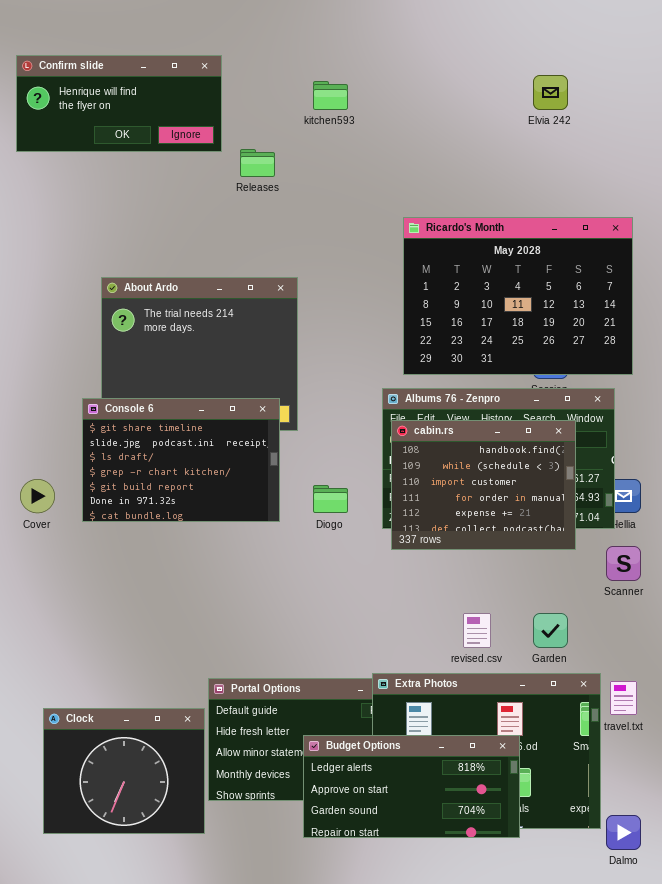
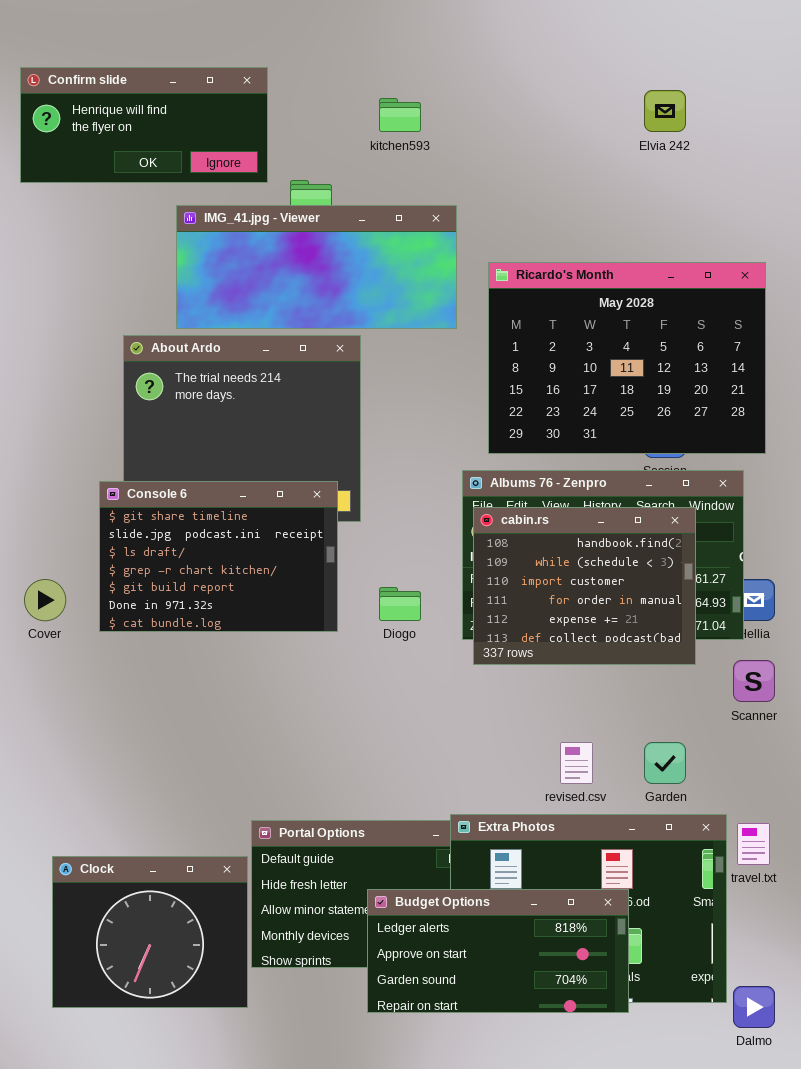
IMG_41.jpg - Viewer: none -> [176,205,457,329], opened

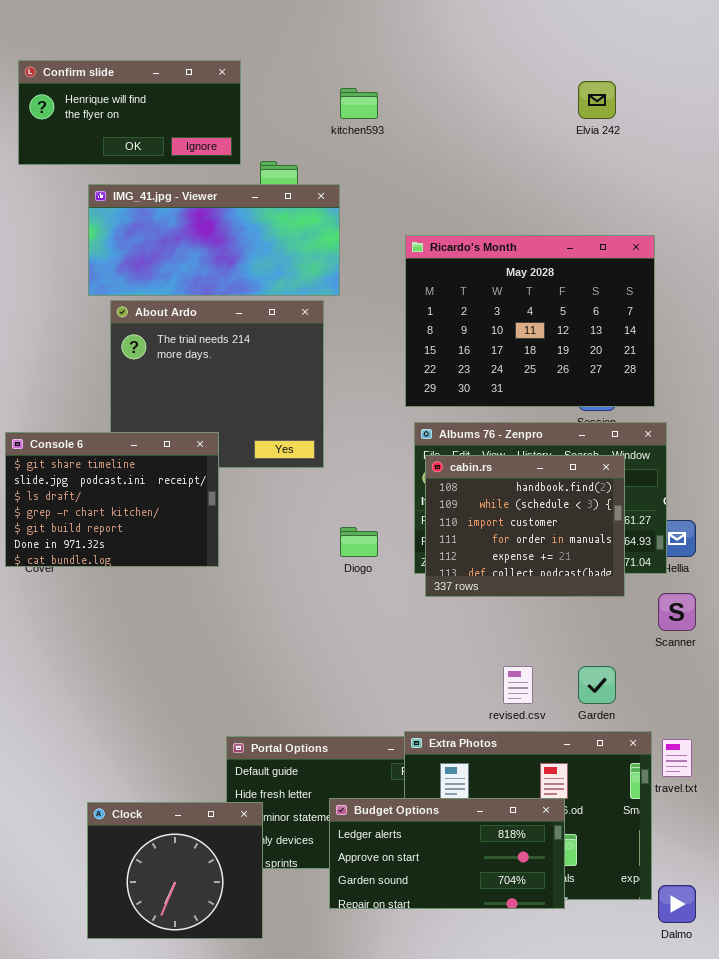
IMG_41.jpg - Viewer: [176,205,457,329] -> [88,184,340,296], moved
Ricardo's Month: [488,262,766,454] -> [405,235,655,407], moved
Console 6: [99,481,338,632] -> [5,432,219,567], moved
Clock: [52,856,248,1008] -> [87,802,263,939], moved

